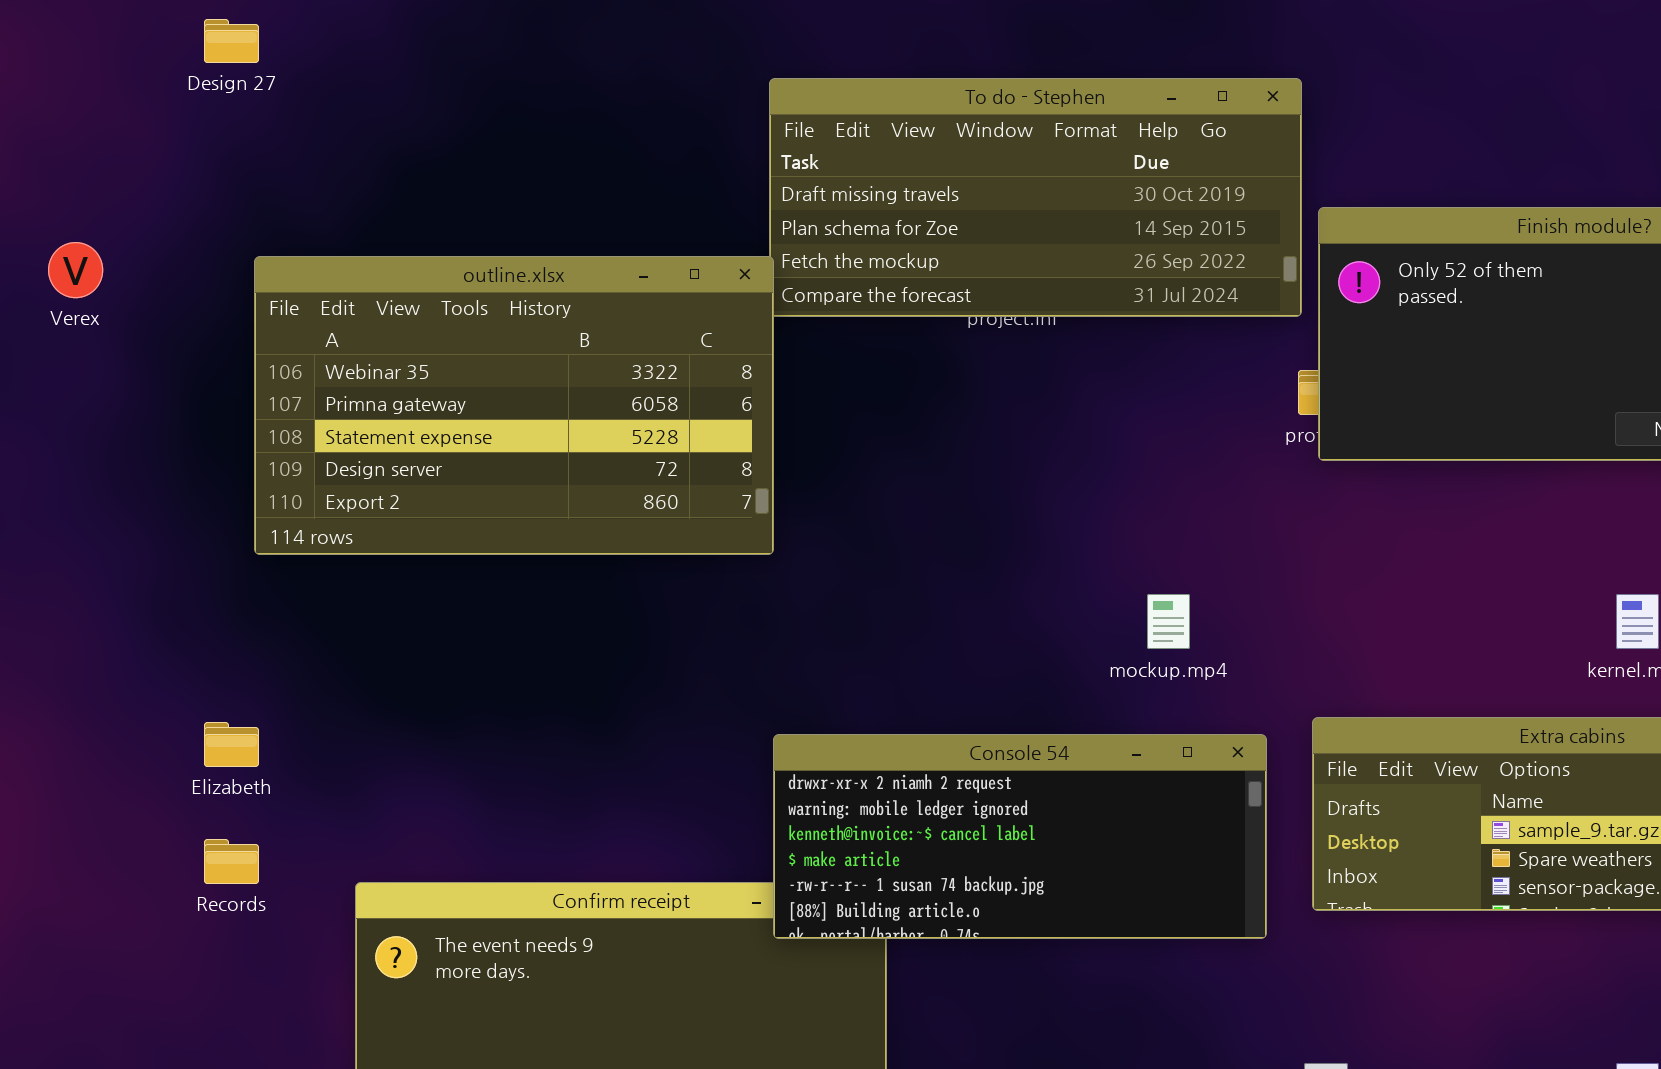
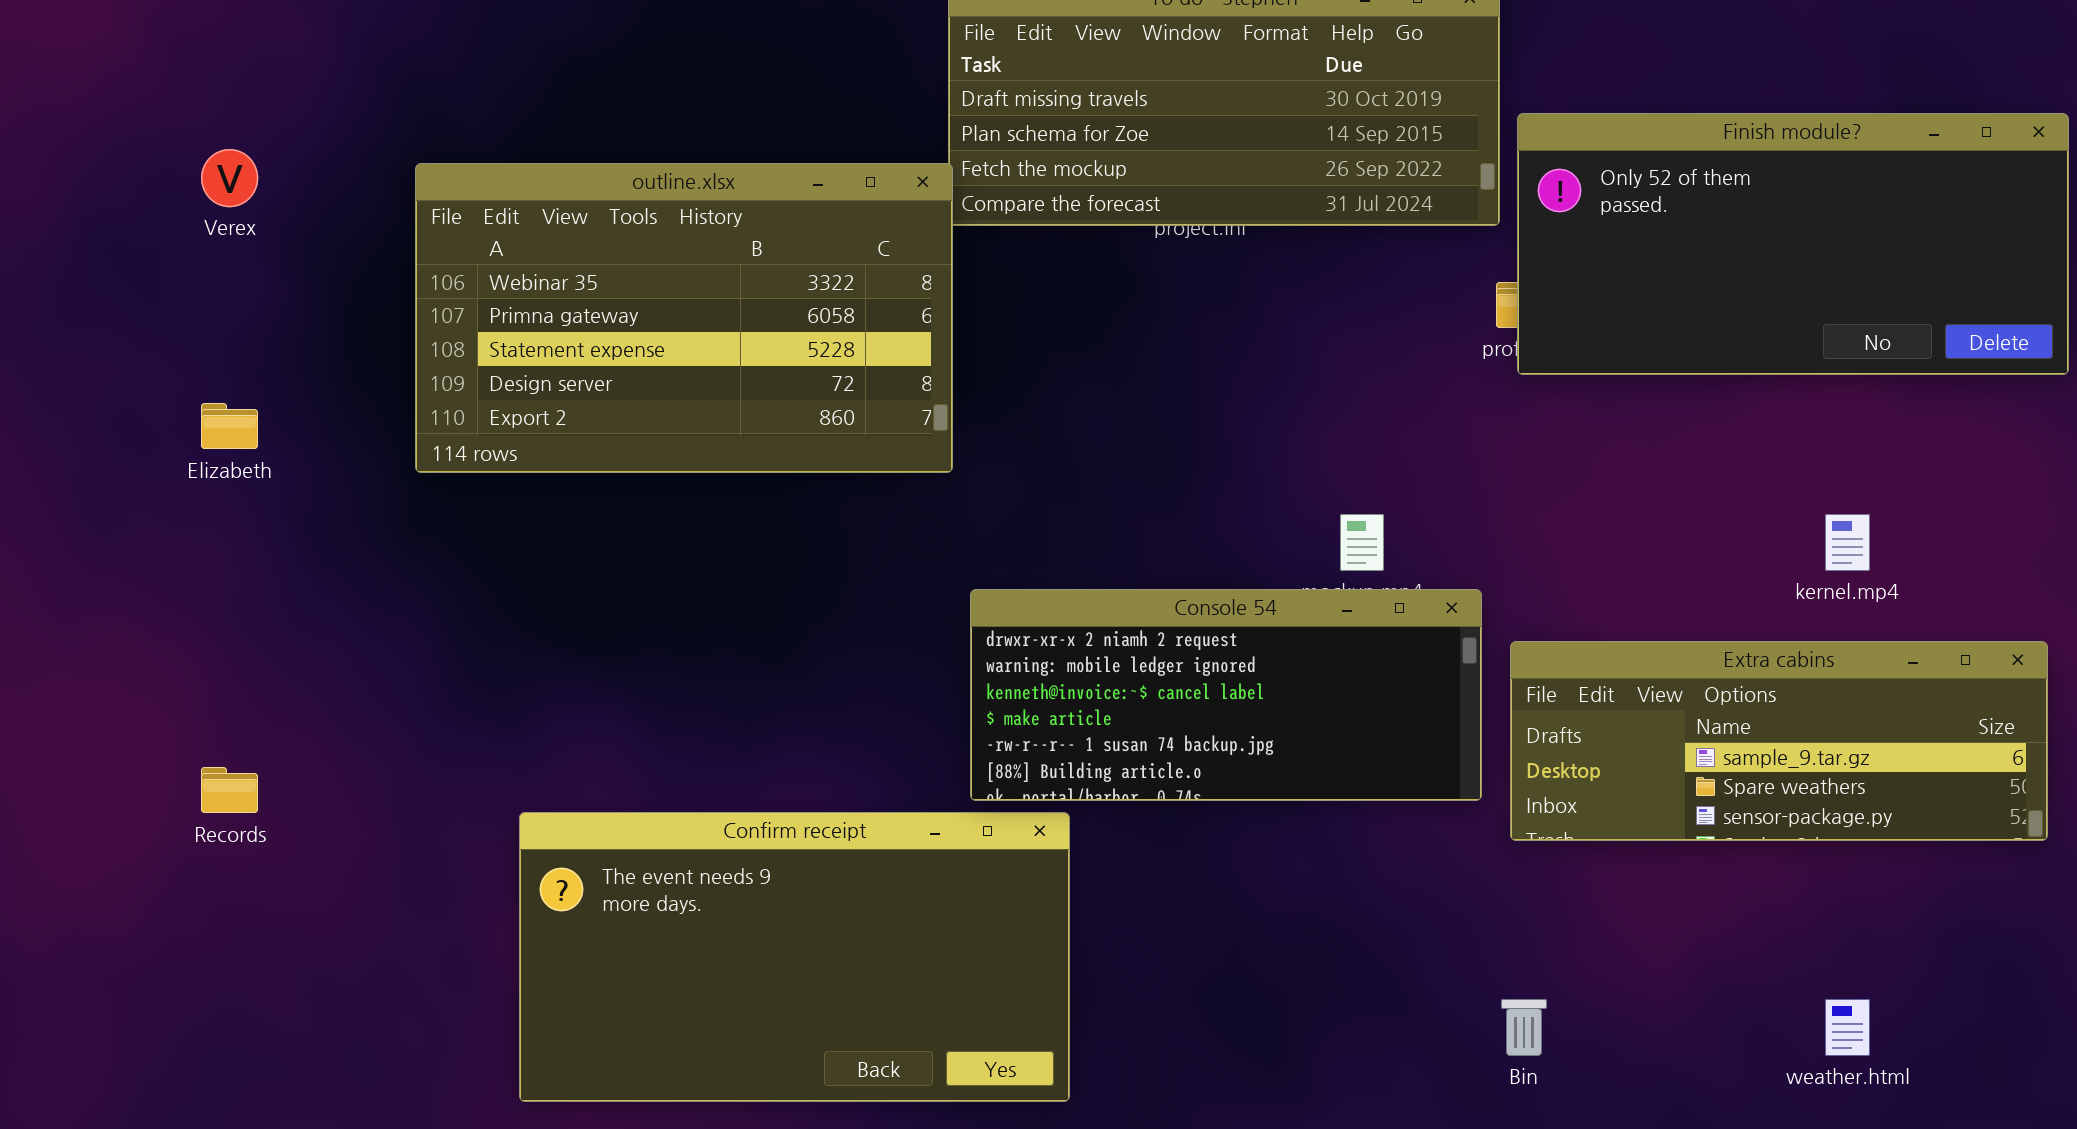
Elizabeth: [204,722,259,767] -> [201,403,258,449], moved
Console 54: [773,734,1267,939] -> [970,589,1482,801], moved
Records: [204,839,259,884] -> [201,767,258,813], moved

